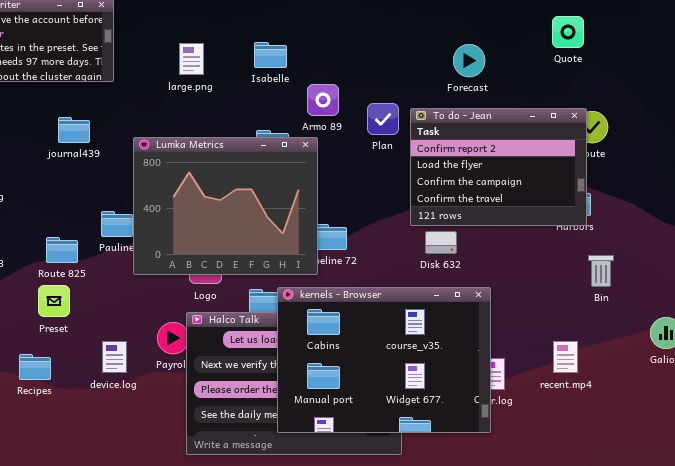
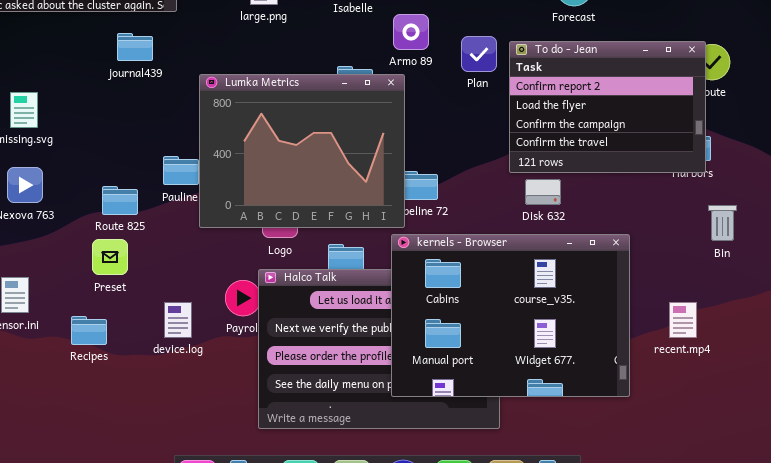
journal439: [58,117,90,143] -> [117,33,153,61], moved
kernels - Browser: [277,287,491,433] -> [391,234,630,397], moved

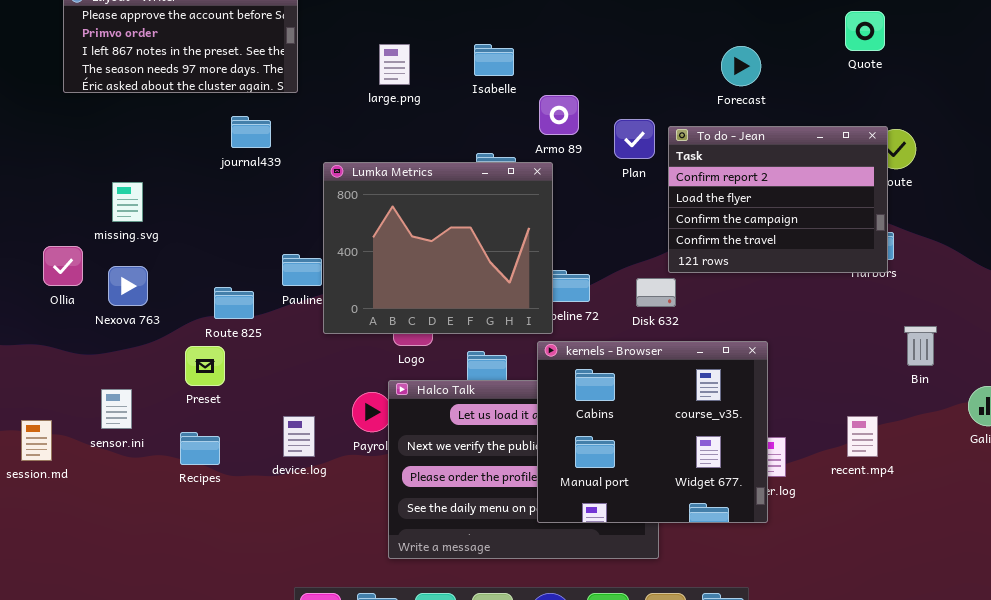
Disk 632: [525,179,561,205] -> [636,278,676,307], moved
Bin: [708,205,737,241] -> [904,326,937,366], moved
kernels - Browser: [391,234,630,397] -> [537,341,768,523], resized
Preset: [92,239,128,275] -> [185,346,225,386], moved

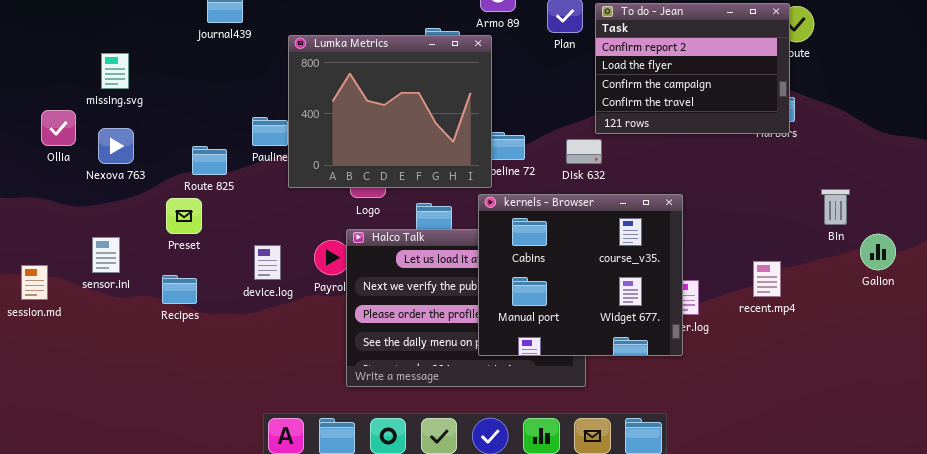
Bin: [904,326,937,366] -> [821,189,850,225], moved
device.log: [283,416,315,457] -> [254,245,281,280], moved

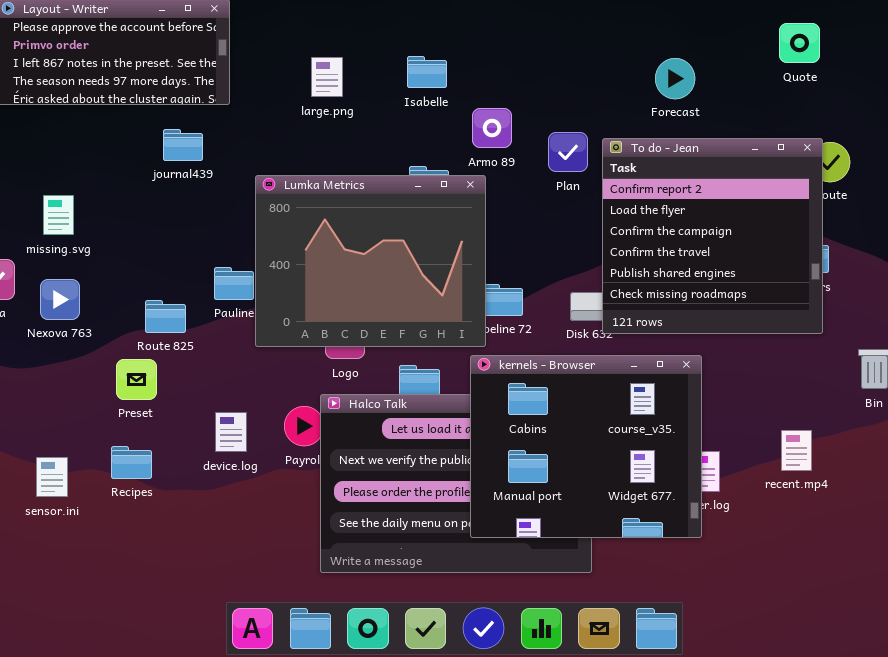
To do - Jean: [595,3,790,134] -> [602,138,823,334], resized
sensor.ini: [92,237,120,273] -> [36,457,68,497], moved

